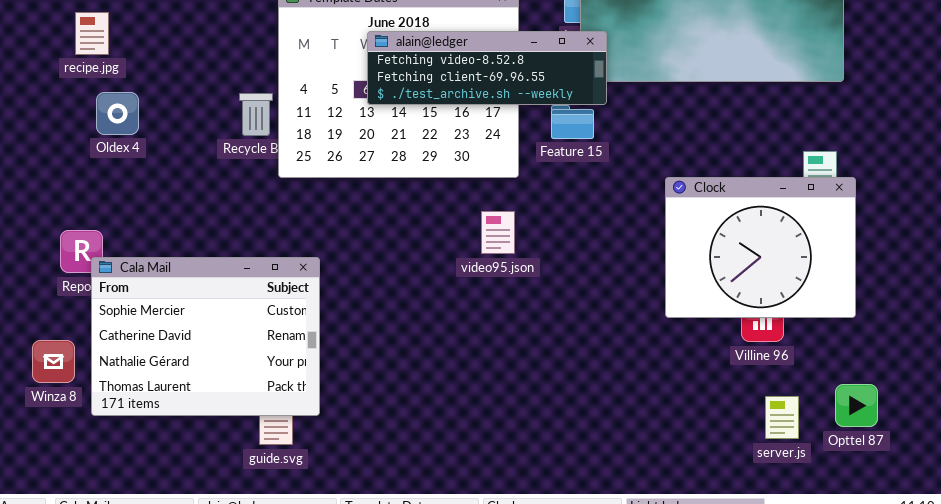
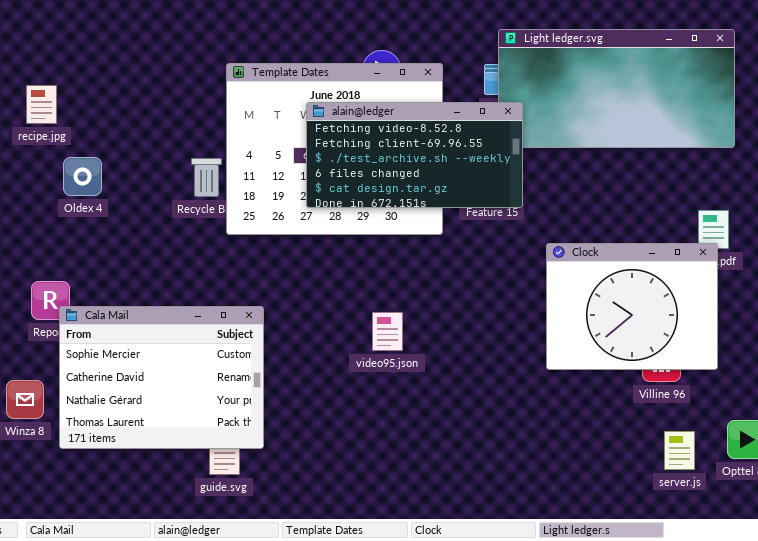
recipe.jpg: [75,12,109,55] -> [26,85,57,124], moved
alain@ledger: [367,31,607,105] -> [306,102,523,208], resized
Clock: [665,177,856,318] -> [546,243,718,370], moved
video95.json: [481,211,515,254] -> [372,312,403,351], moved

